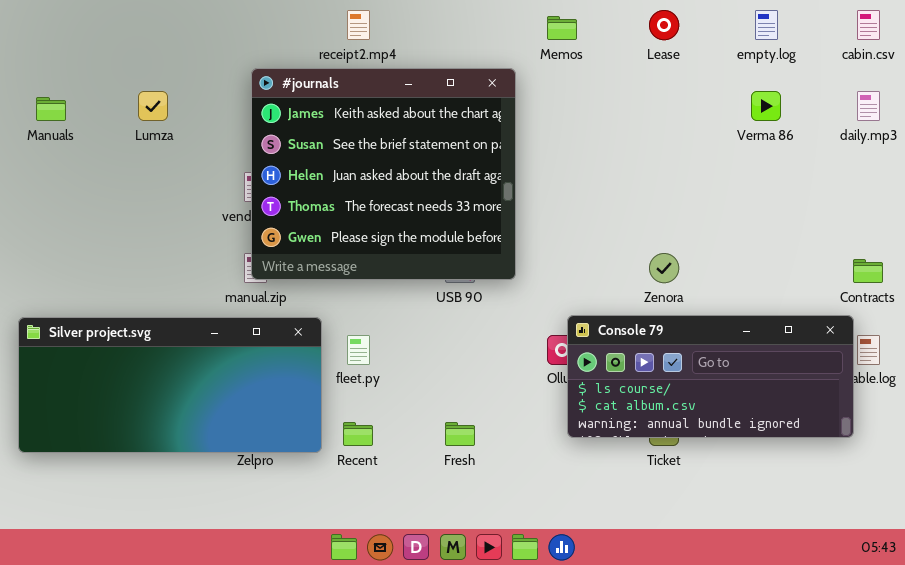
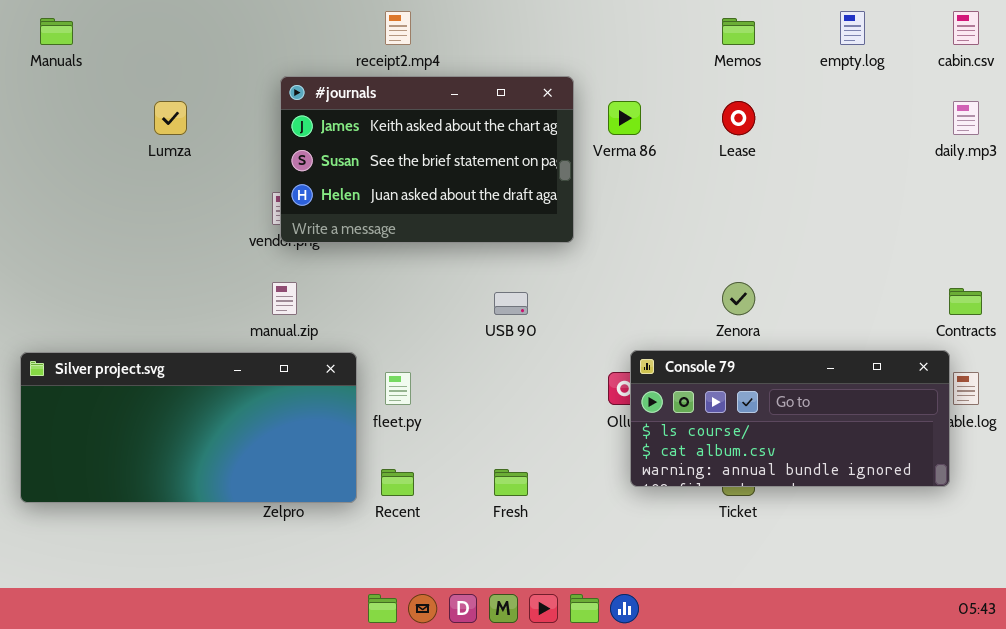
Lease: [649,10,679,40] -> [722,101,755,135], moved
Memos: [547,16,577,40] -> [722,18,755,45], moved
#journals: [251,68,516,280] -> [280,76,574,243], resized
Verma 86: [751,91,781,121] -> [608,101,641,135], moved
Manuals: [36,97,66,121] -> [40,18,73,45], moved

